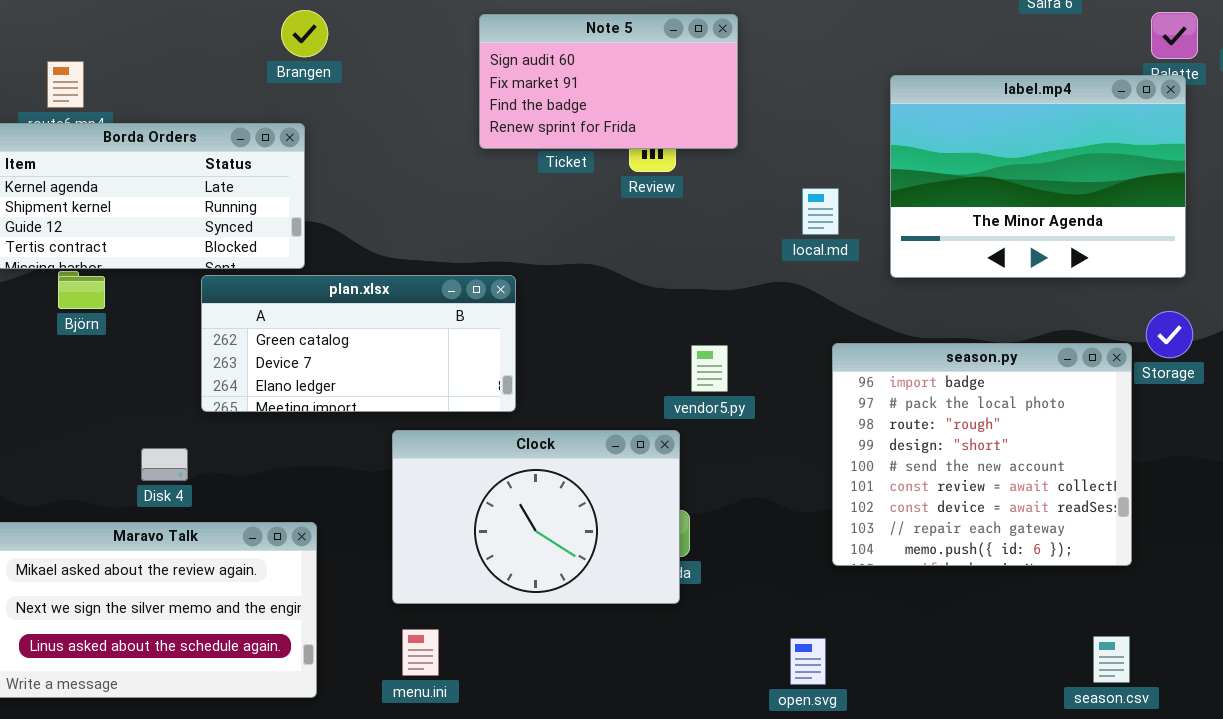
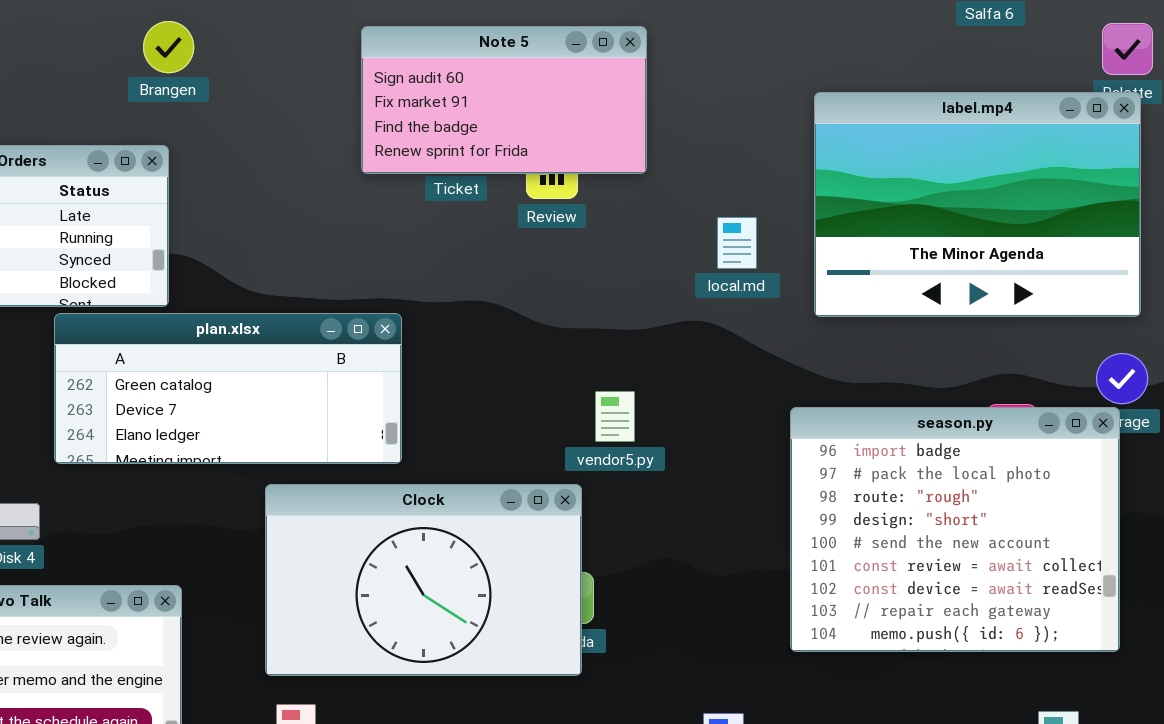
season.py: [832,343,1132,566] -> [790,407,1120,652], moved

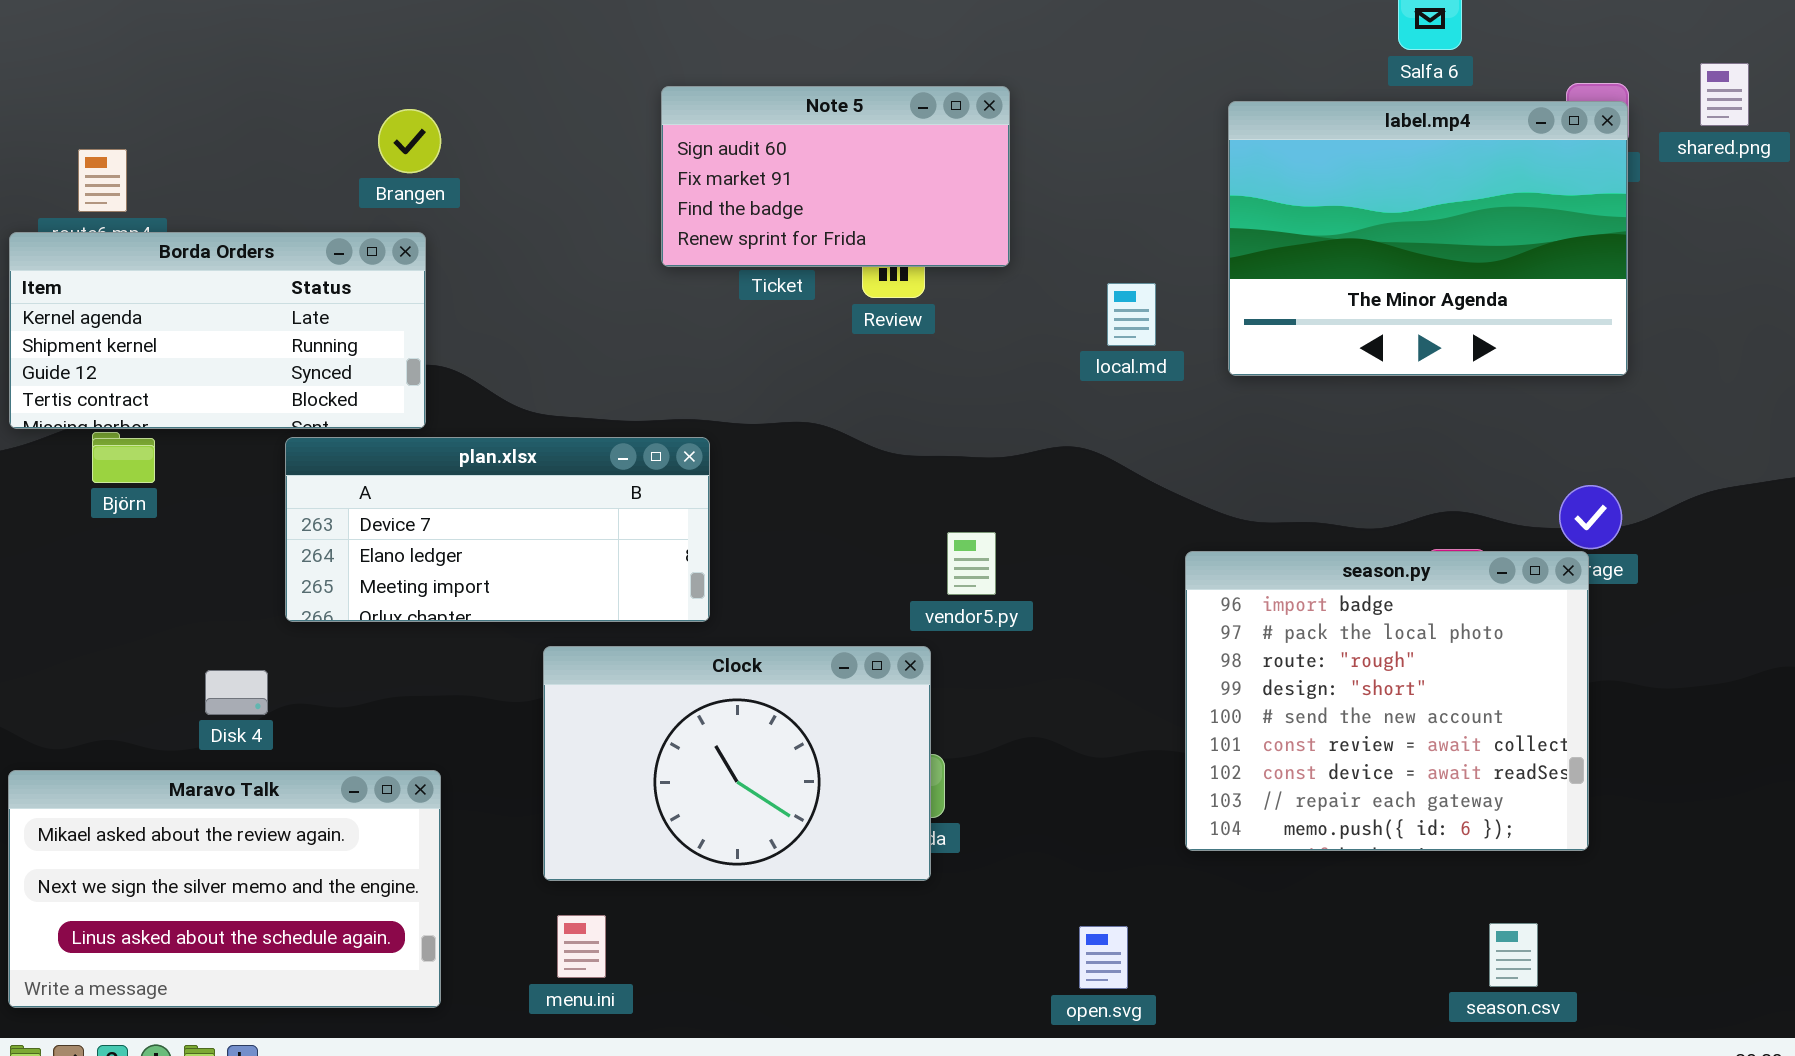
Brangen: [143,21,194,73] -> [378,109,441,173], moved
label.mp4: [814,92,1141,317] -> [1228,101,1628,376], moved
local.md: [717,217,757,269] -> [1107,283,1156,346], moved
plan.xlsx: [54,313,402,464] -> [285,437,710,622], scrolled down 1 row

